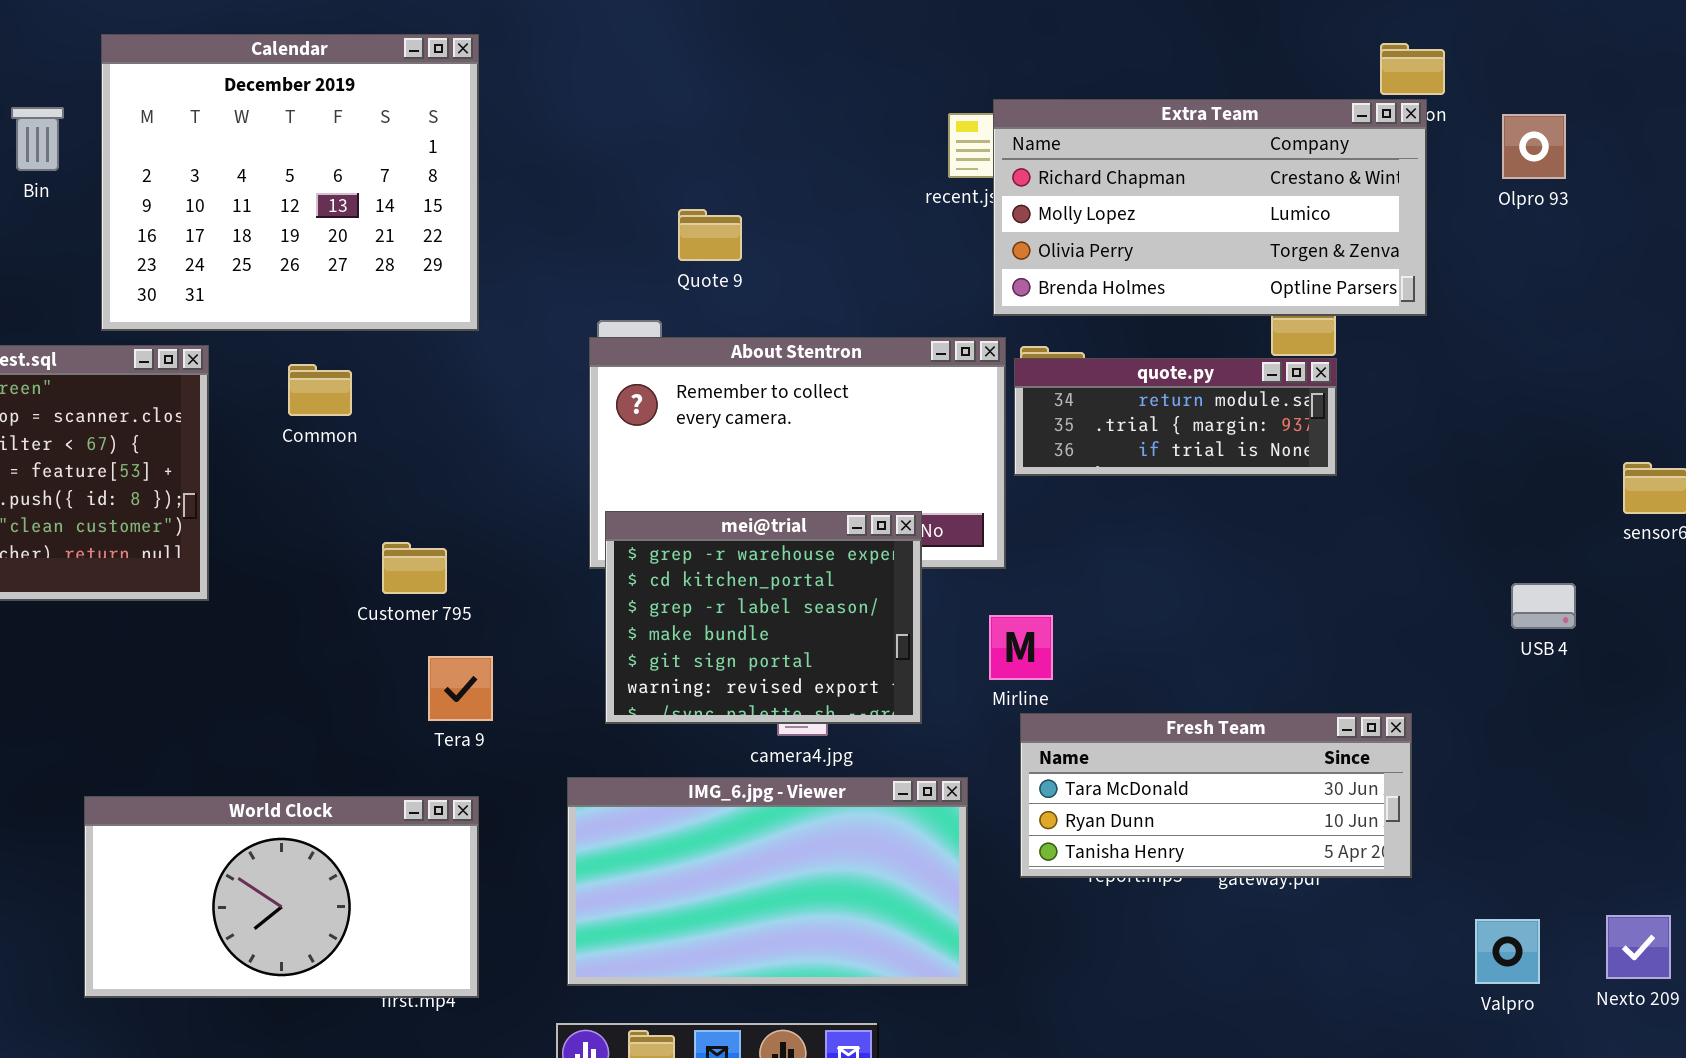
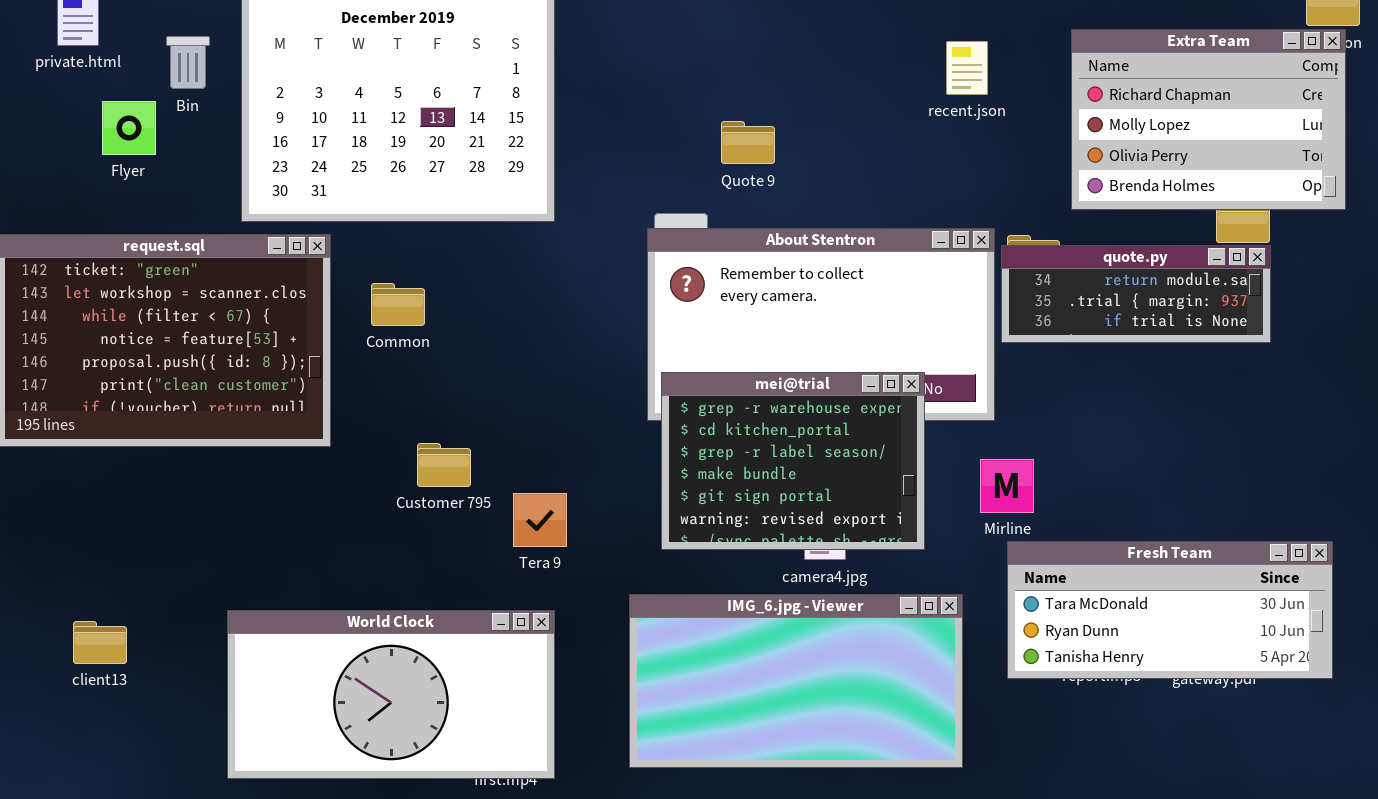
Extra Team: [993,99,1427,316] -> [1071,29,1346,210], resized
Common: [288,364,352,416] -> [371,283,425,326], moved
Customer 795: [382,542,447,594] -> [417,443,471,487], moved

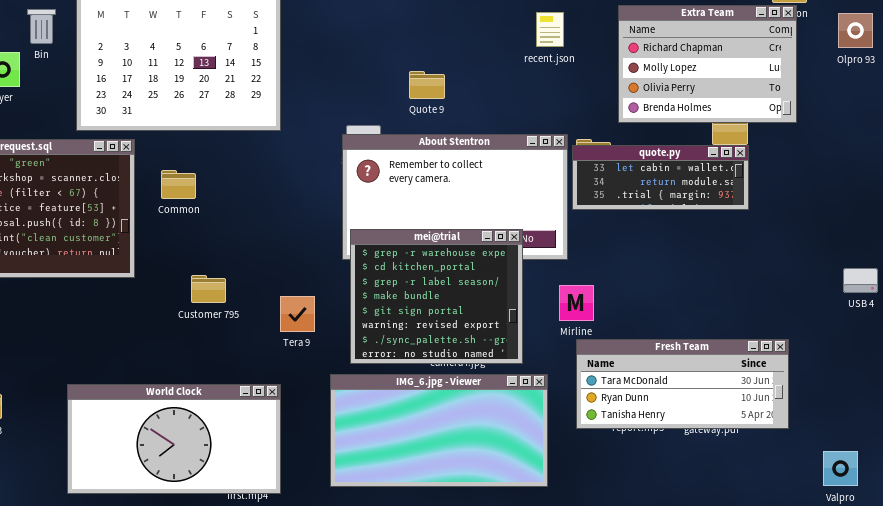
Quote 9: [721,121,775,164] -> [409,71,445,99], moved
quote.py: [1001,245,1271,343] -> [572,145,749,210], scrolled up 1 row
mei@trial: [661,372,925,550] -> [350,229,523,364], resized
Tera 9: [513,493,567,547] -> [280,296,315,332], moved

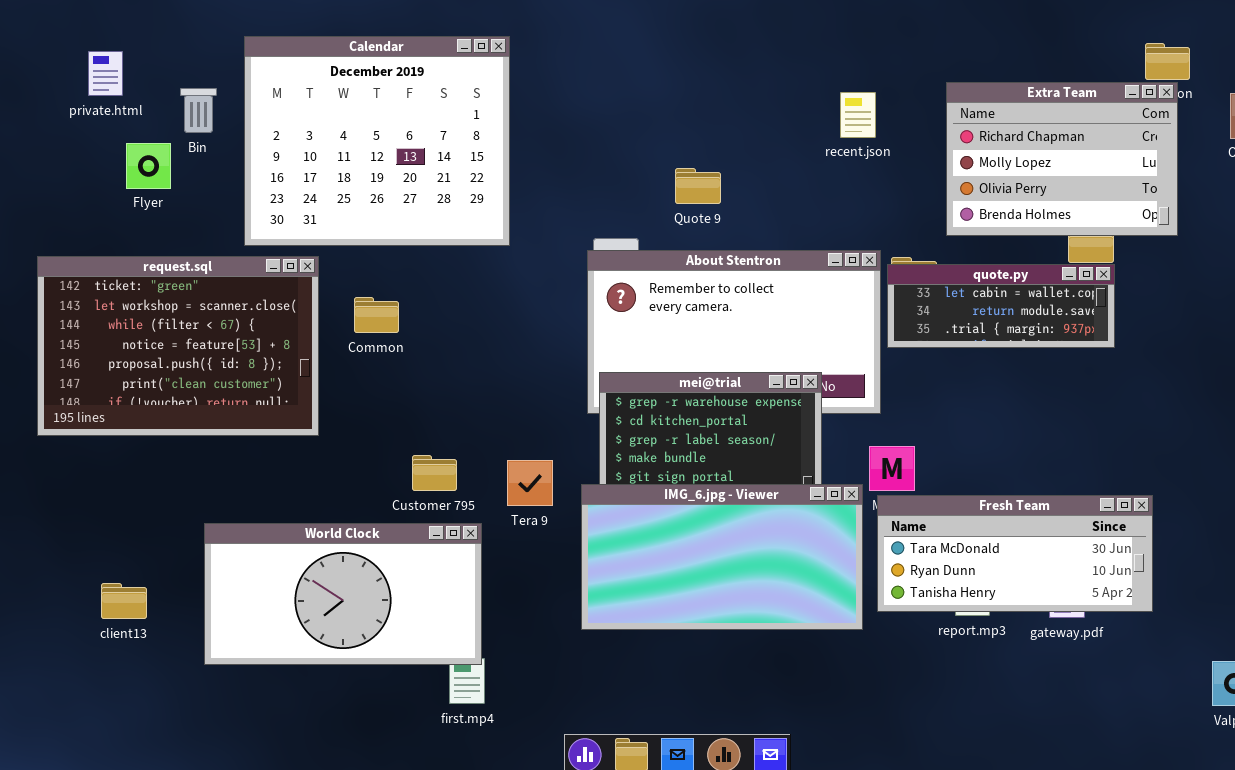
Customer 795: [191,275,226,303] -> [412,455,457,491], moved
Fresh Team: [576,339,789,429] -> [877,495,1153,612], moved
IMG_6.jpg - Viewer: [330,374,548,487] -> [581,484,863,630], moved
World Clock: [67,384,281,494] -> [204,523,482,665], moved

